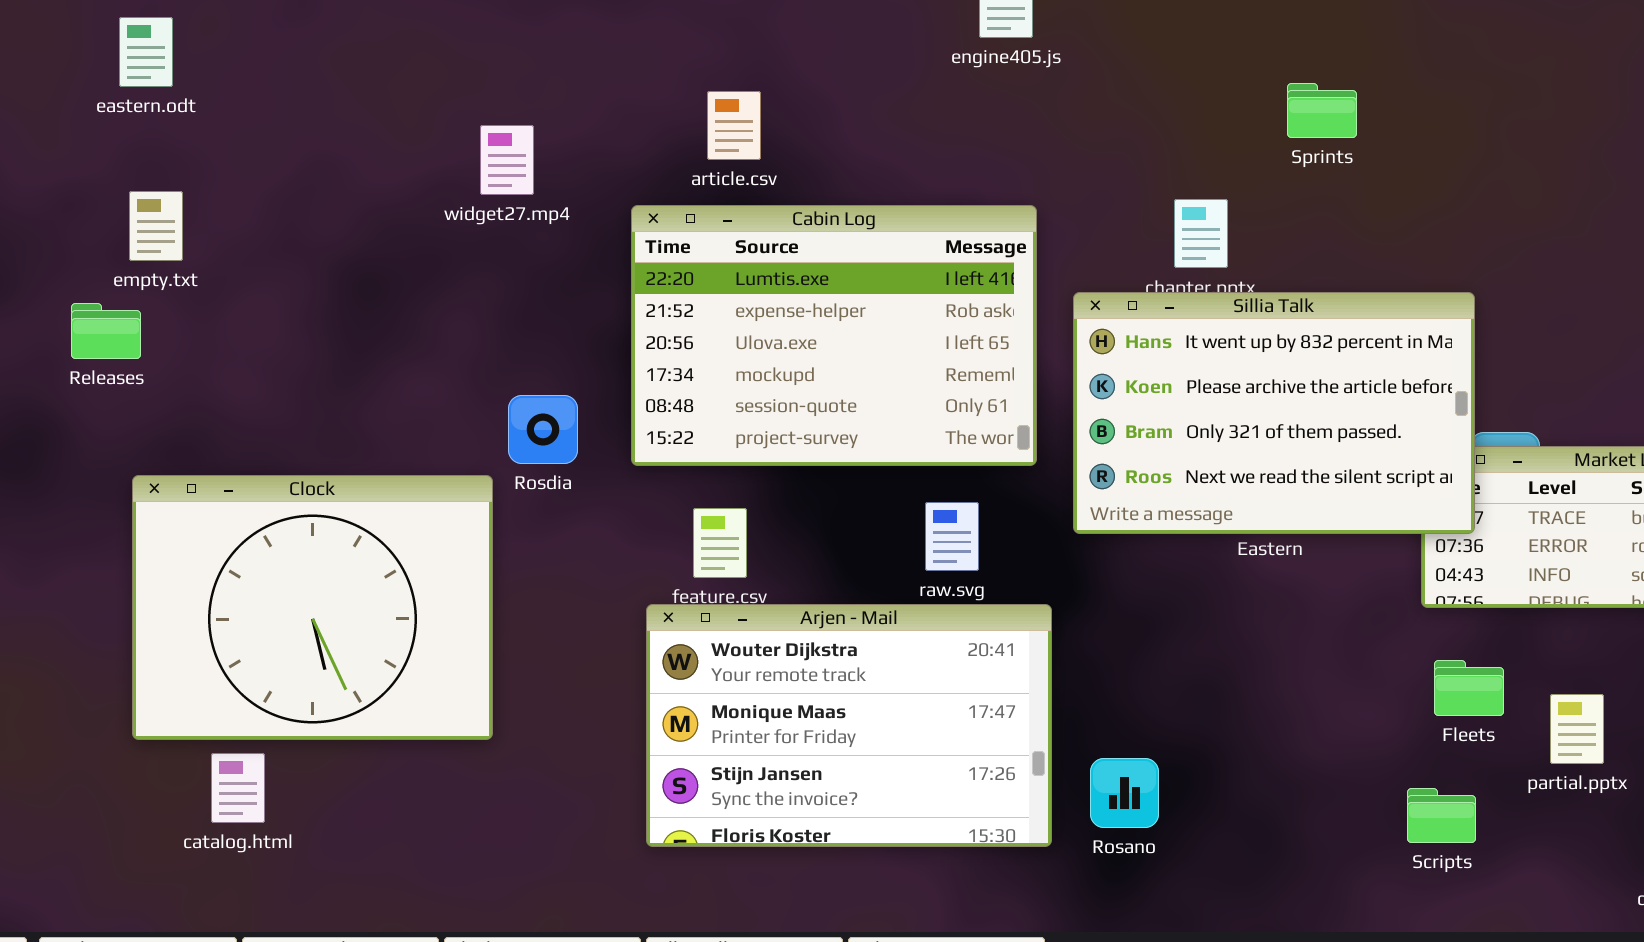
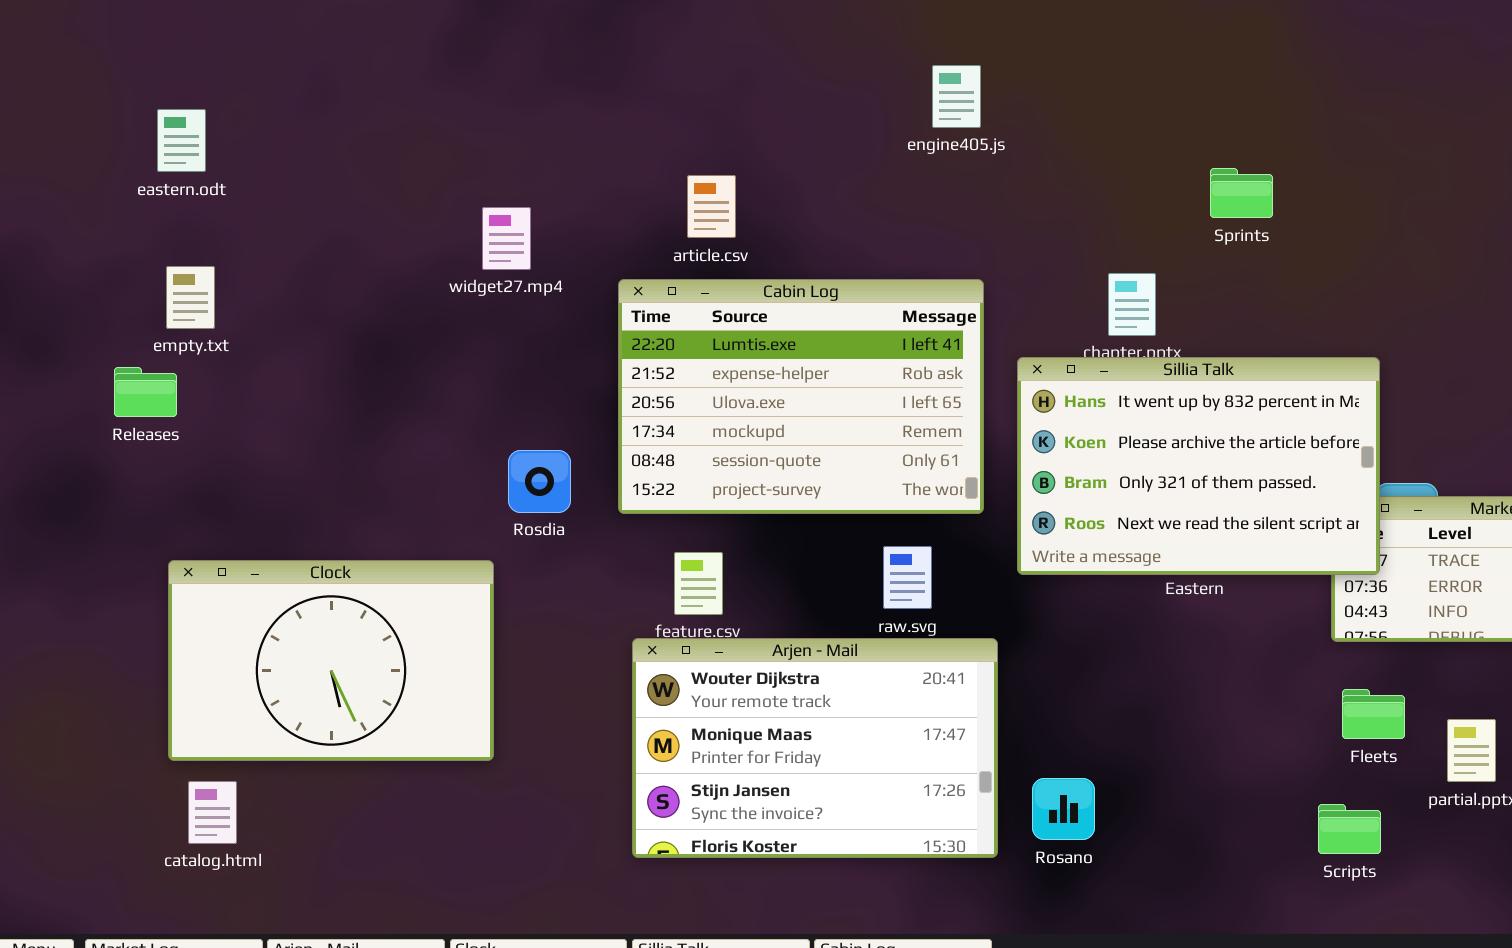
Clock: [132,475,493,740] -> [168,560,494,761], resized
catalog.html: [211,753,265,823] -> [188,781,237,844], moved

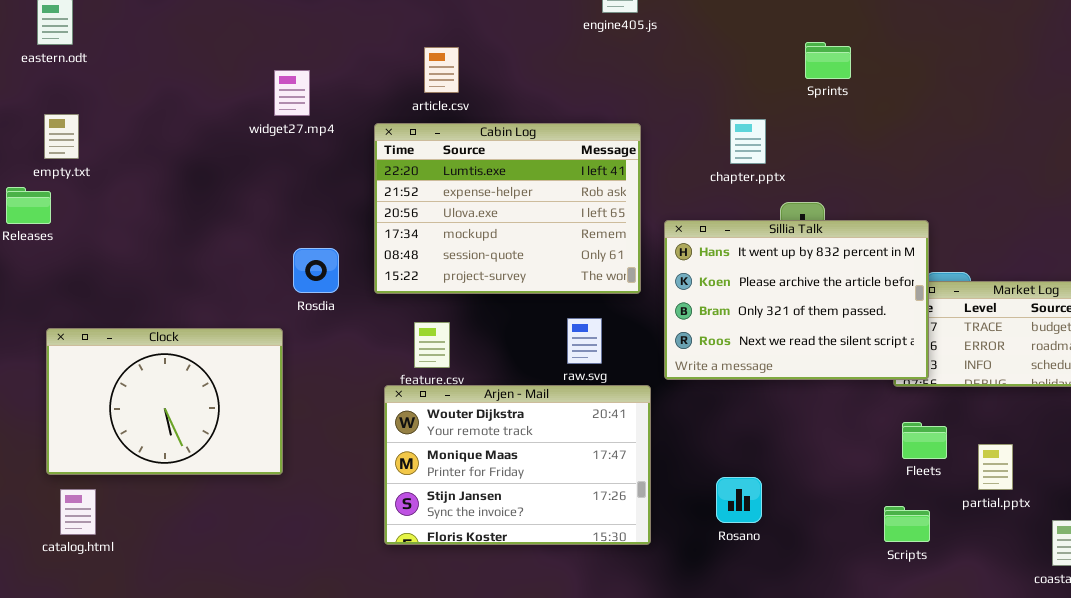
Sillia Talk: [1017,357,1380,575] -> [664,220,929,380], moved
Rosano: [1032,778,1095,840] -> [716,477,762,523], moved

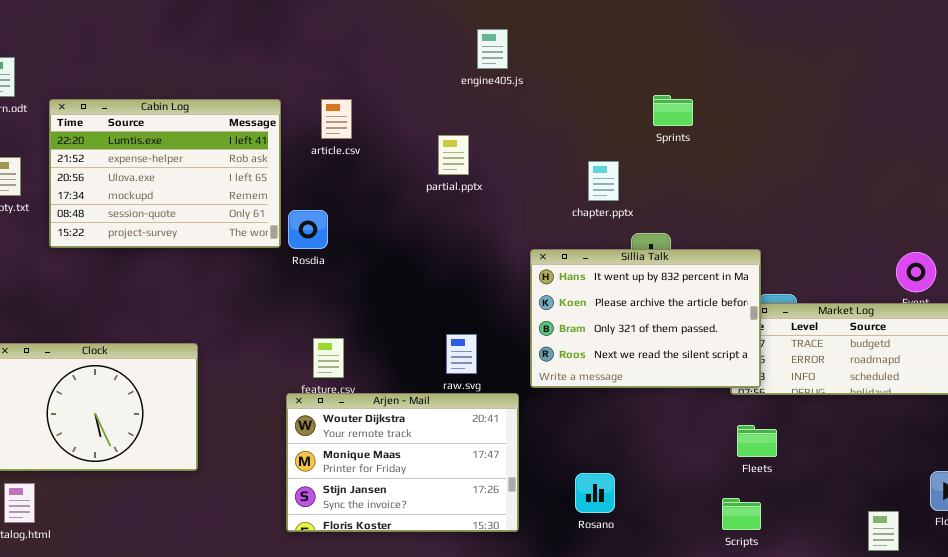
Cabin Log: [374,123,641,294] -> [49,99,281,248], moved
Rosdia: [293,248,339,293] -> [288,210,328,249], moved
partial.pptx: [978,444,1013,490] -> [438,135,469,175], moved

